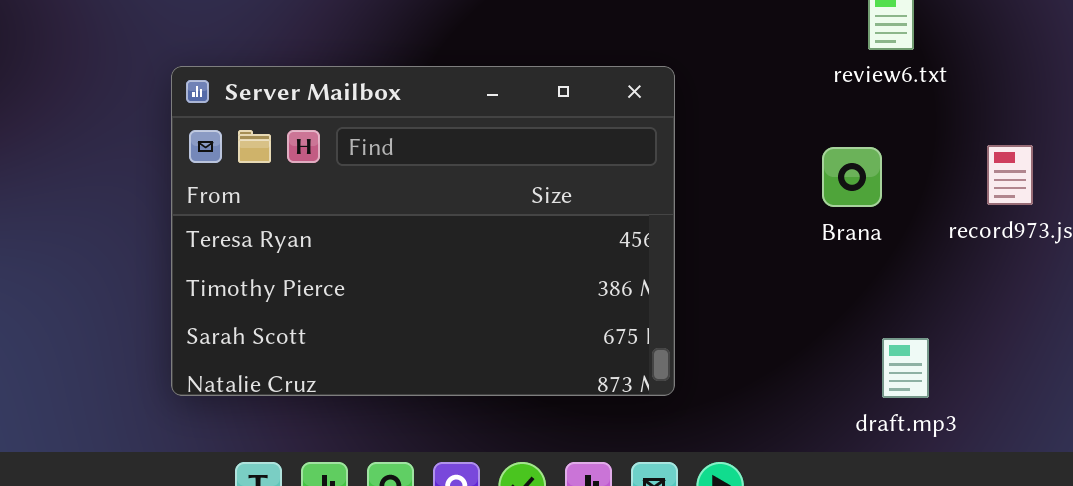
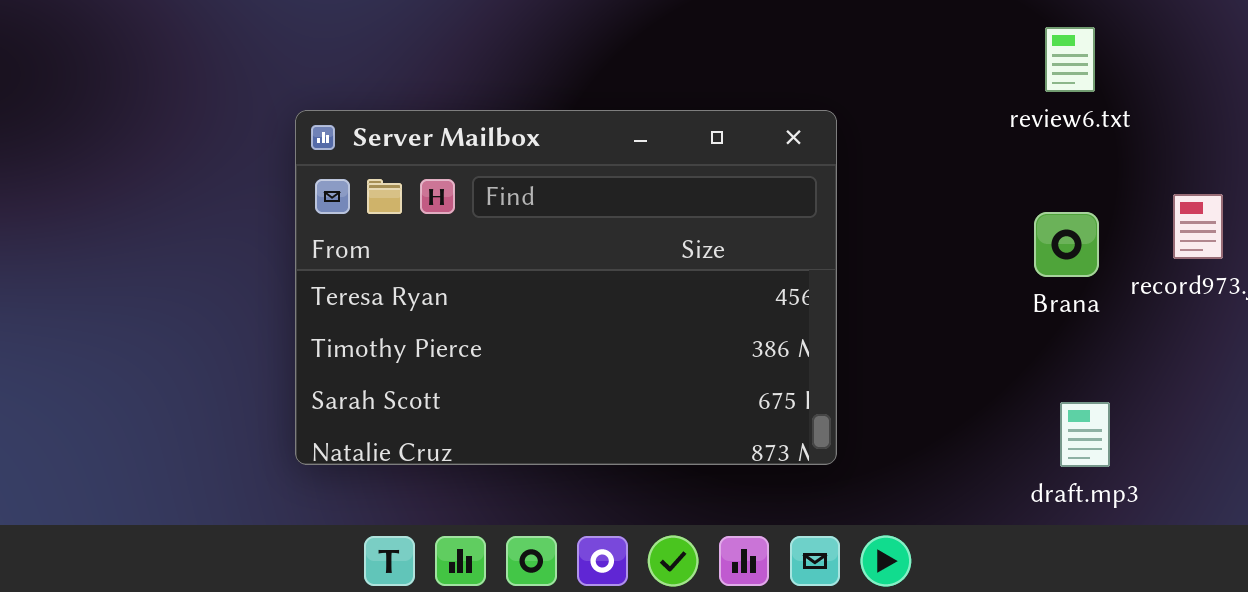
Brana: [822,147,882,207] -> [1034,212,1099,277], moved

